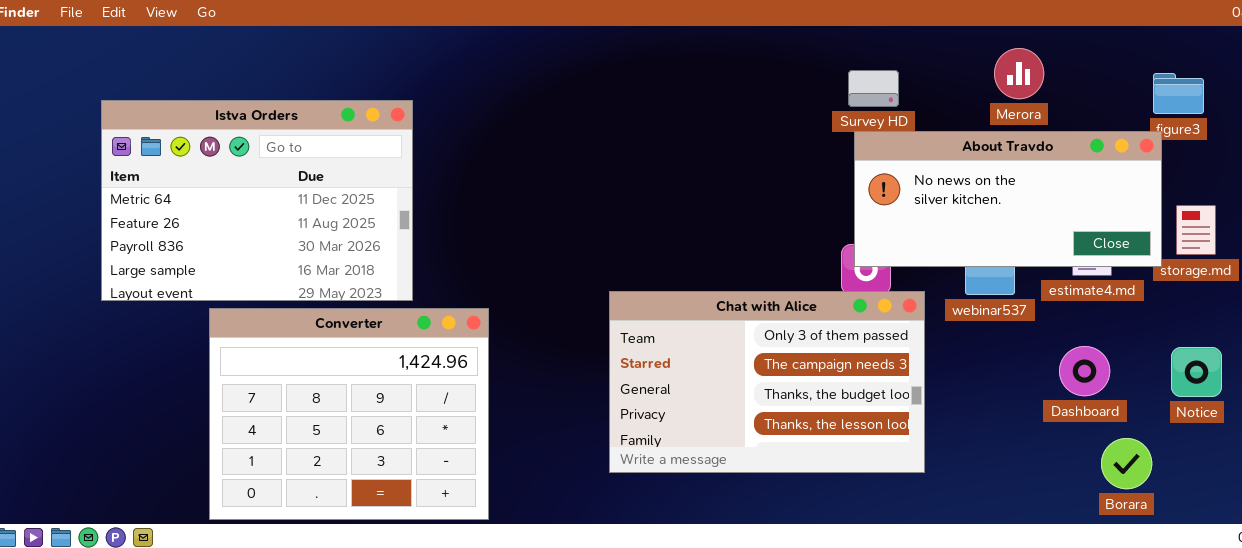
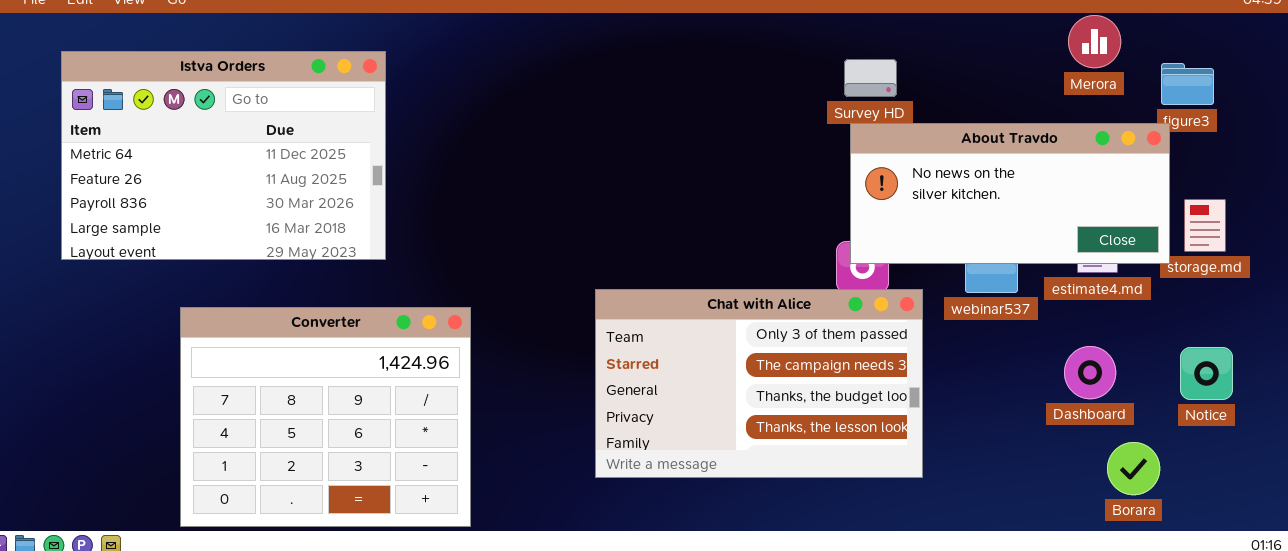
Merora: [994,48,1044,99] -> [1068,15,1121,68], moved
Istva Orders: [101,100,413,301] -> [61,51,386,260], moved

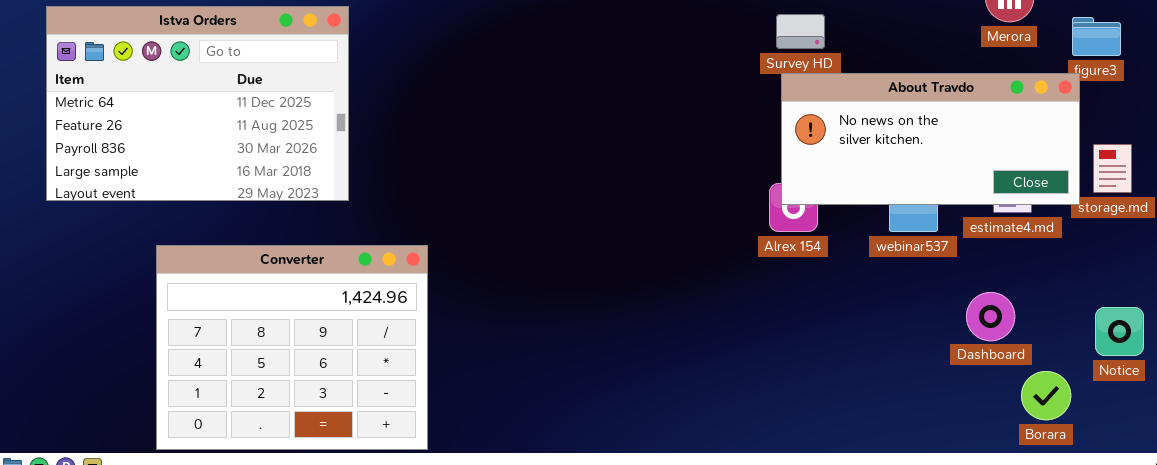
Chat with Alice: [595,289,923,478] -> none, closed
Dashboard: [1064,346,1116,399] -> [966,292,1015,341], moved
Notice: [1180,347,1233,400] -> [1095,307,1144,356], moved

